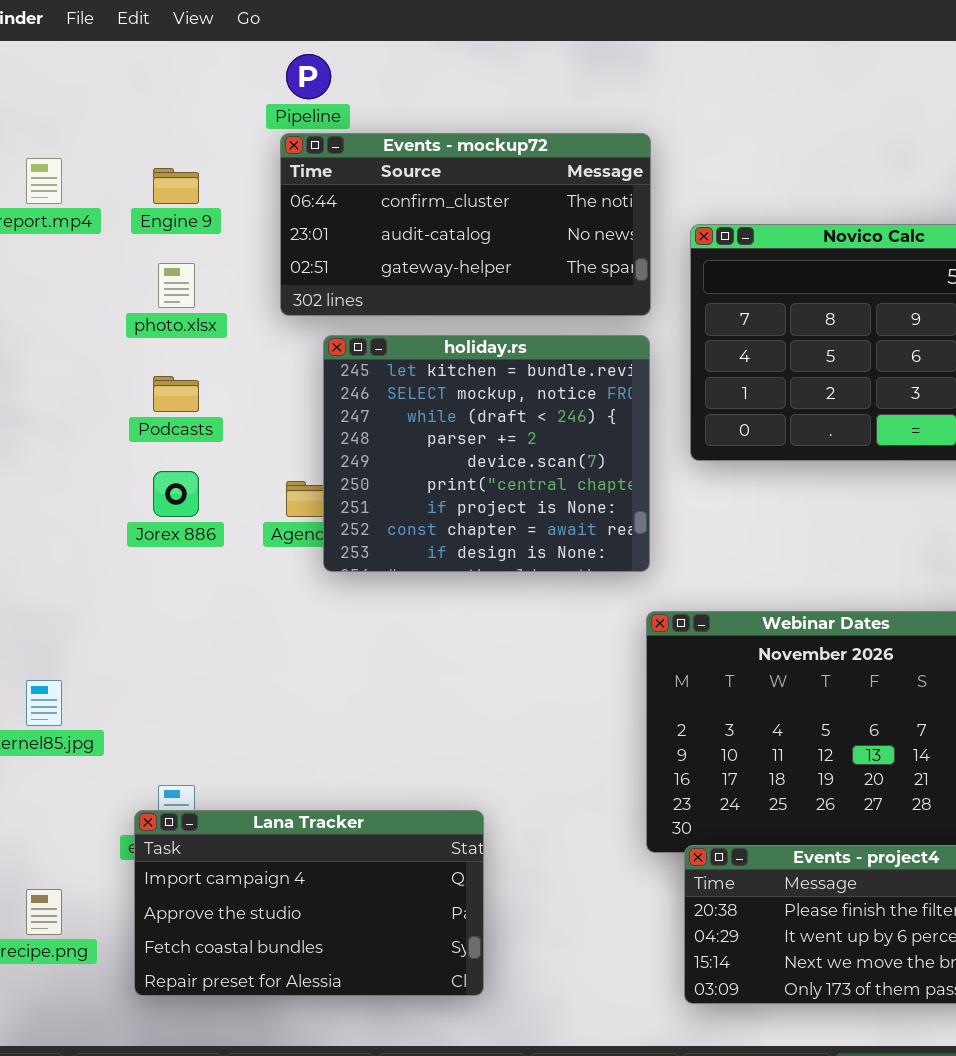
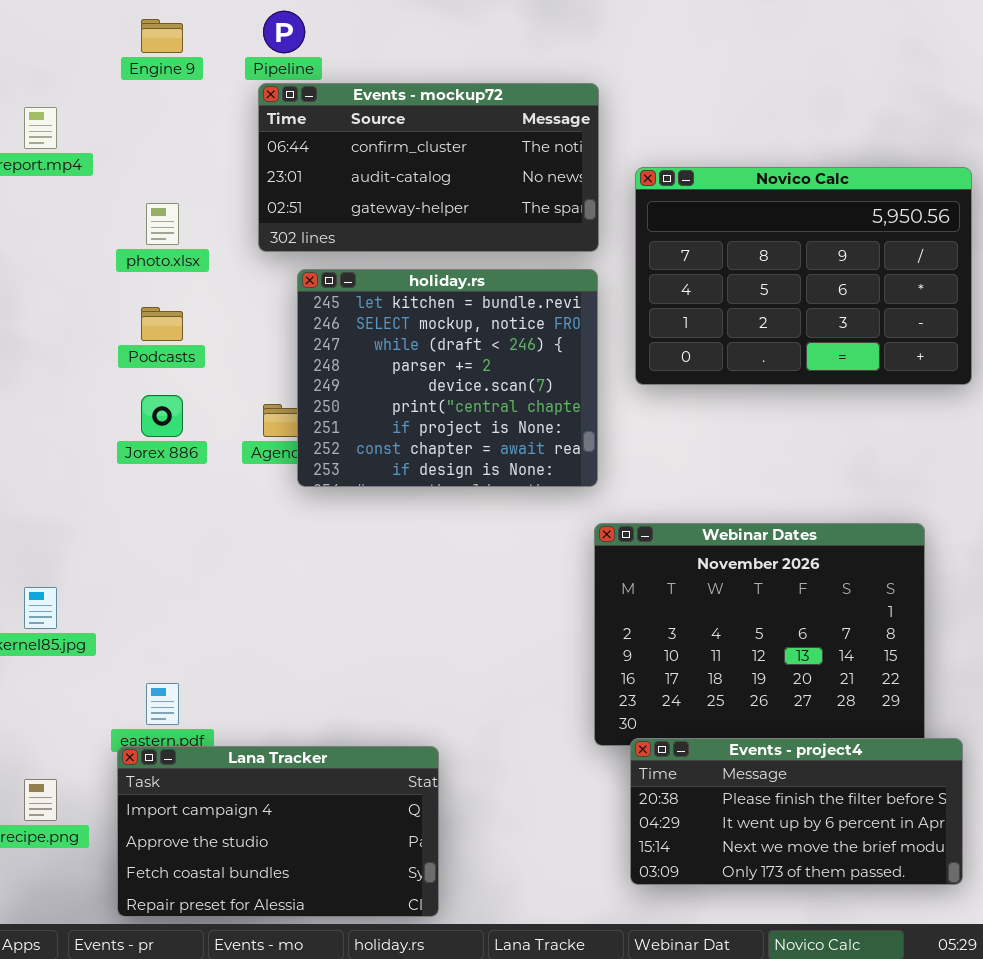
Engine 9: [153,168,199,204] -> [141,19,183,53], moved
Lana Tracker: [134,810,484,996] -> [117,746,439,917], moved

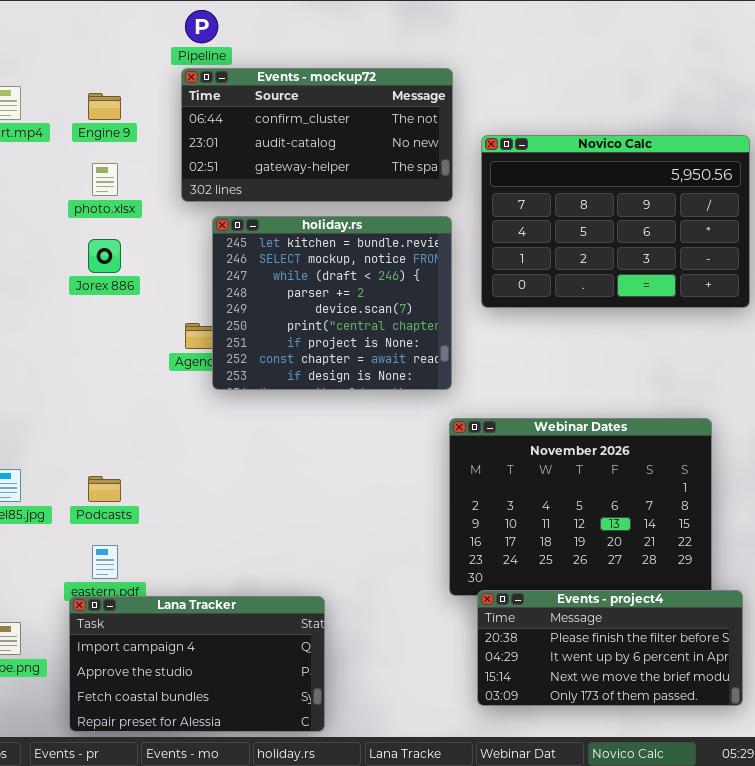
Engine 9: [141,19,183,53] -> [88,93,121,120], moved
Podcasts: [141,307,183,341] -> [88,476,121,502], moved
Jorex 886: [141,395,183,437] -> [88,239,121,273], moved

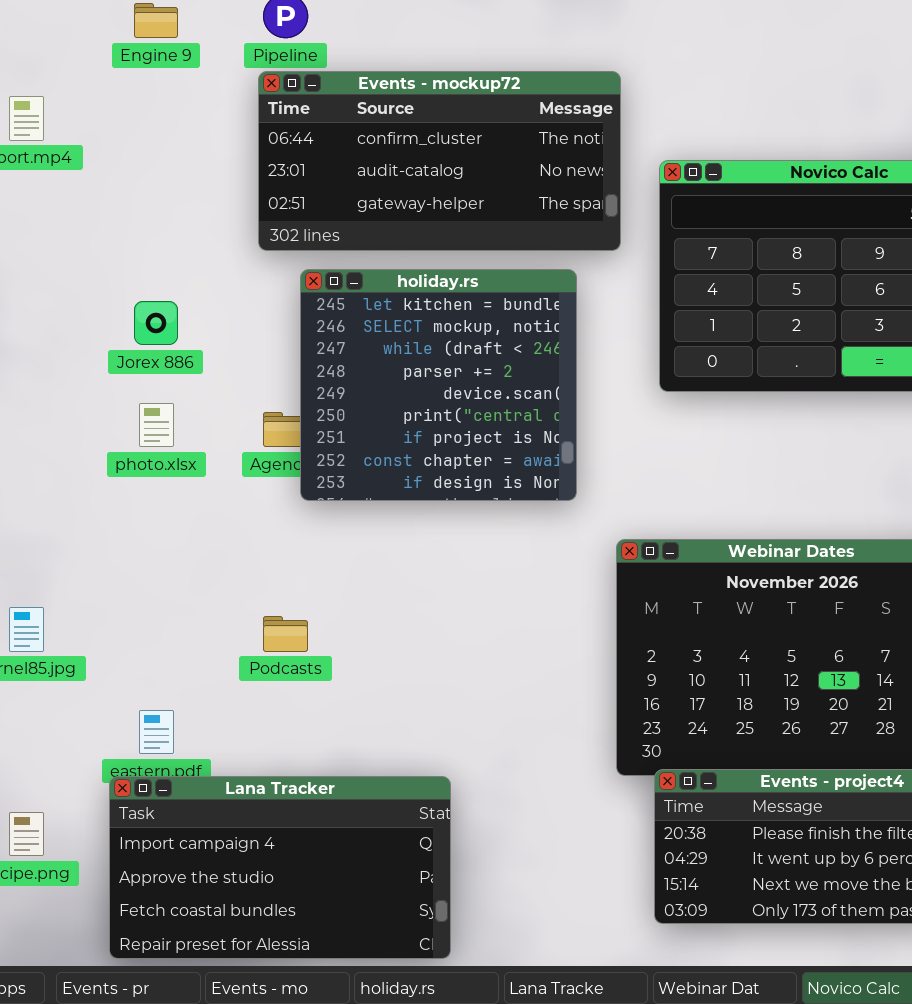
Engine 9: [88,93,121,120] -> [134,3,178,38], moved
photo.xlsx: [92,163,118,196] -> [139,403,174,447], moved
holiday.rs: [212,216,452,390] -> [300,269,577,501], resized
Podcasts: [88,476,121,502] -> [263,616,308,652], moved

